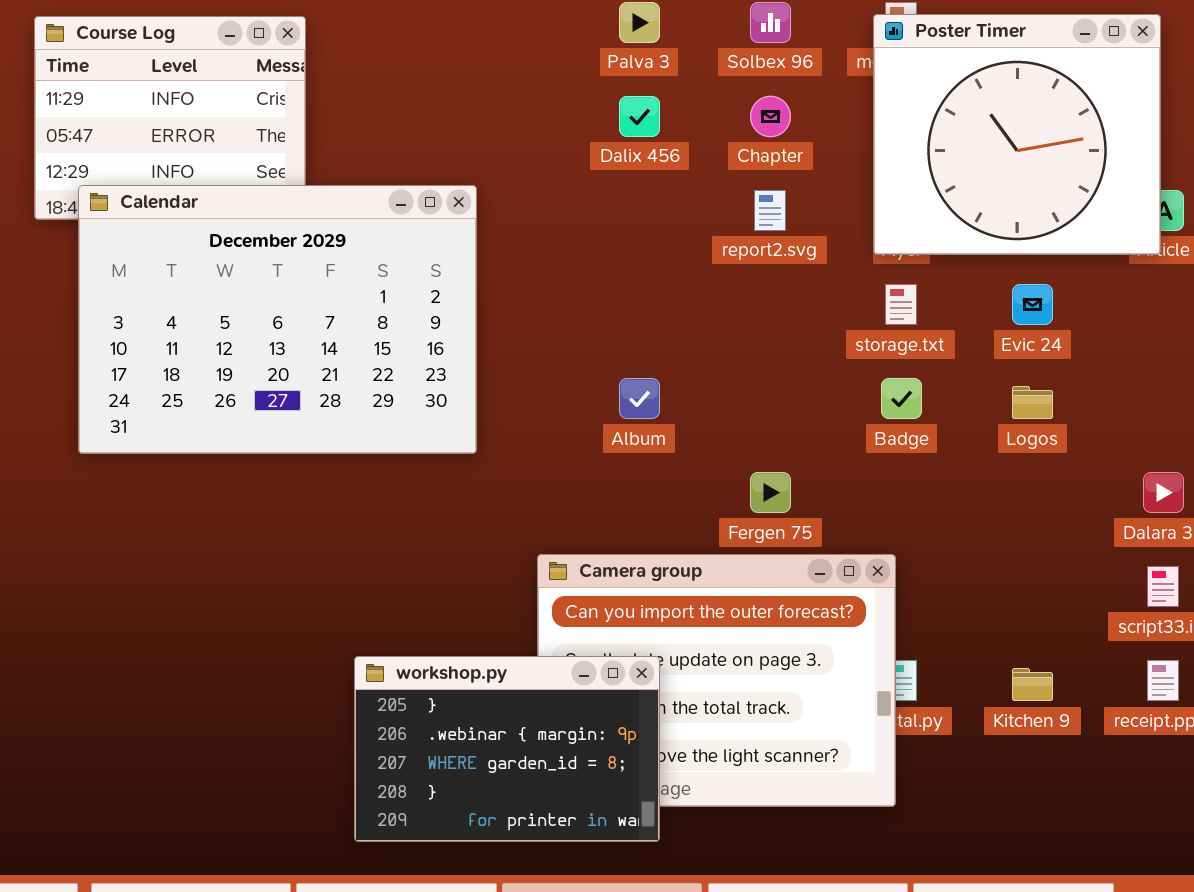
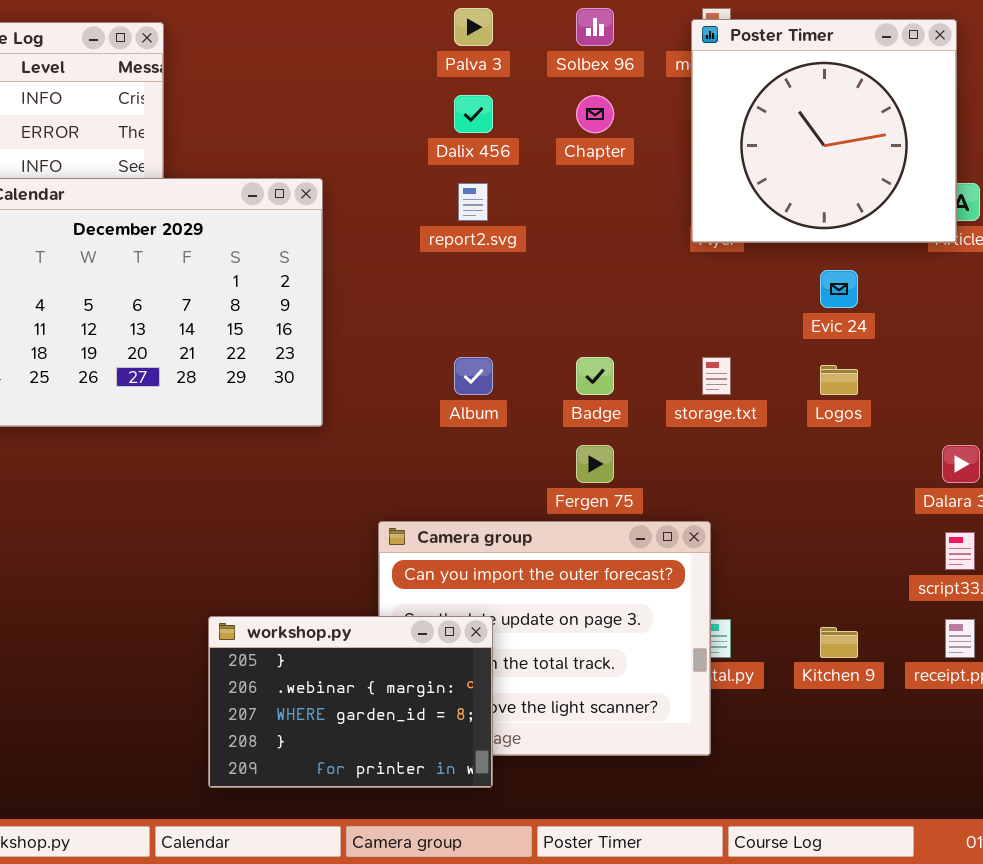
report2.svg: [754,190,786,231] -> [458,183,488,221], moved
storage.txt: [885,284,917,325] -> [702,357,731,395], moved
Badge: [881,378,922,419] -> [576,357,614,395], moved

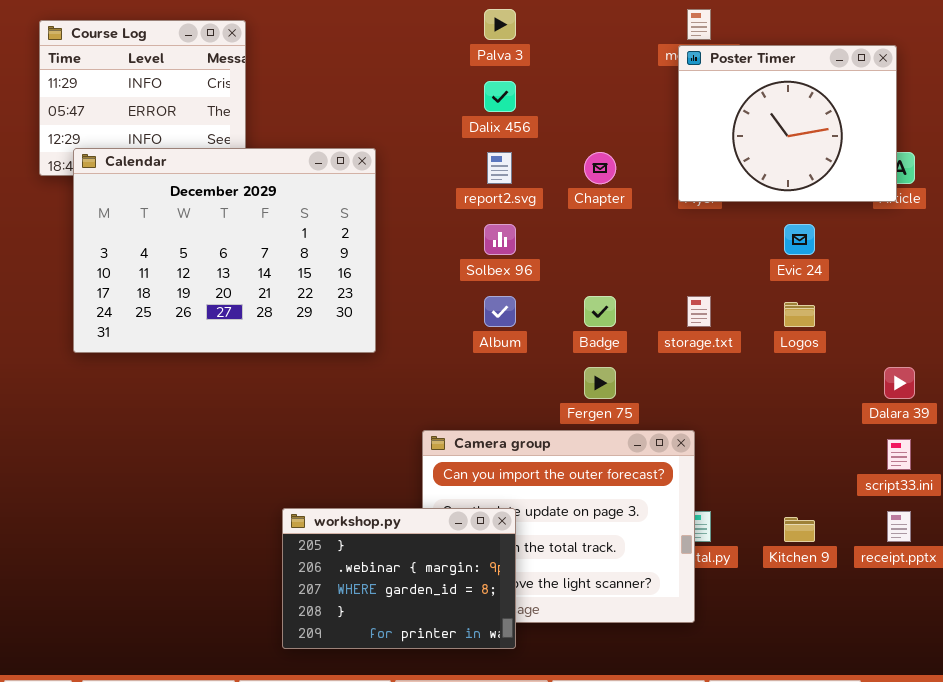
Solbex 96: [576,8,614,46] -> [484,224,516,255], moved
Poster Timer: [691,19,957,243] -> [678,45,897,202], resized
Chapter: [576,95,614,133] -> [584,152,616,184], moved

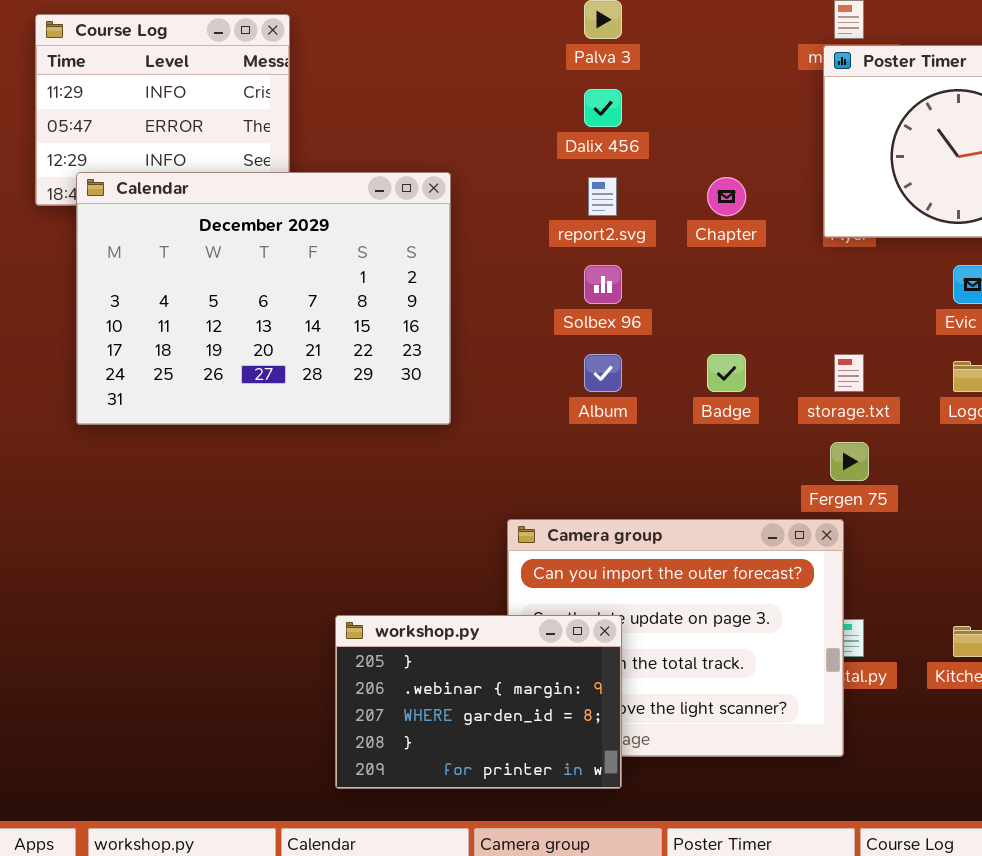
Fergen 75: [584,367,616,399] -> [830,442,869,481], moved

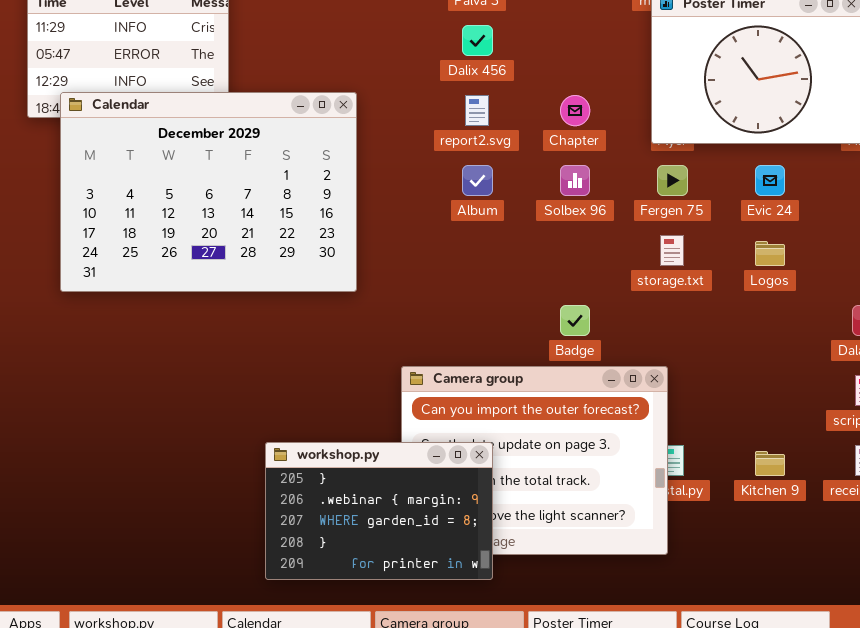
Solbex 96: [584,265,622,304] -> [560,165,590,196], moved
Album: [584,354,622,392] -> [462,165,493,196], moved
Badge: [707,354,746,392] -> [560,305,590,336], moved
Fergen 75: [830,442,869,481] -> [657,165,688,196], moved

